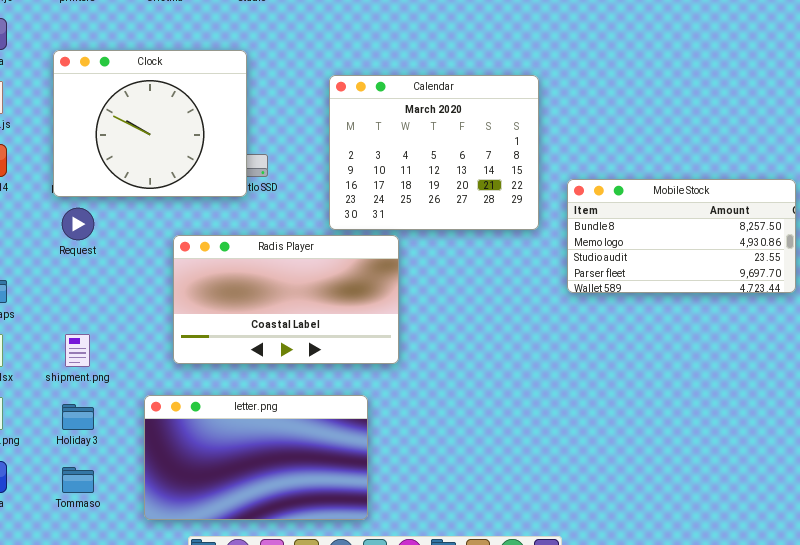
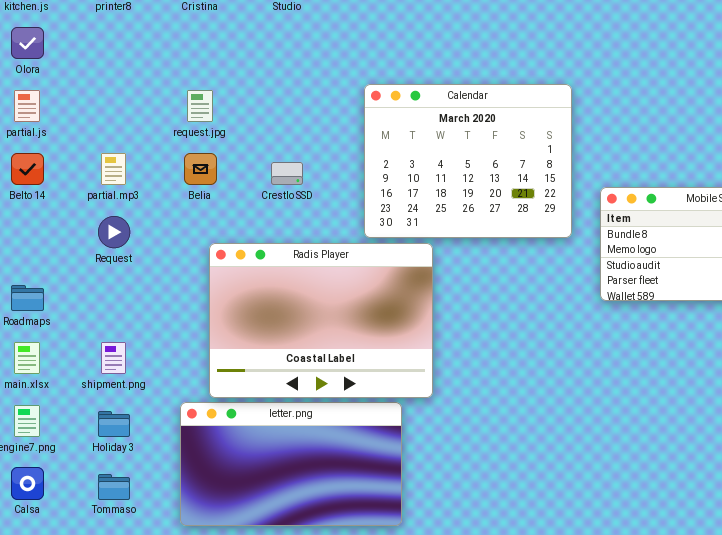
Clock: [53,50,247,197] -> none, closed
Radis Player: [173,235,399,364] -> [209,243,433,398], resized

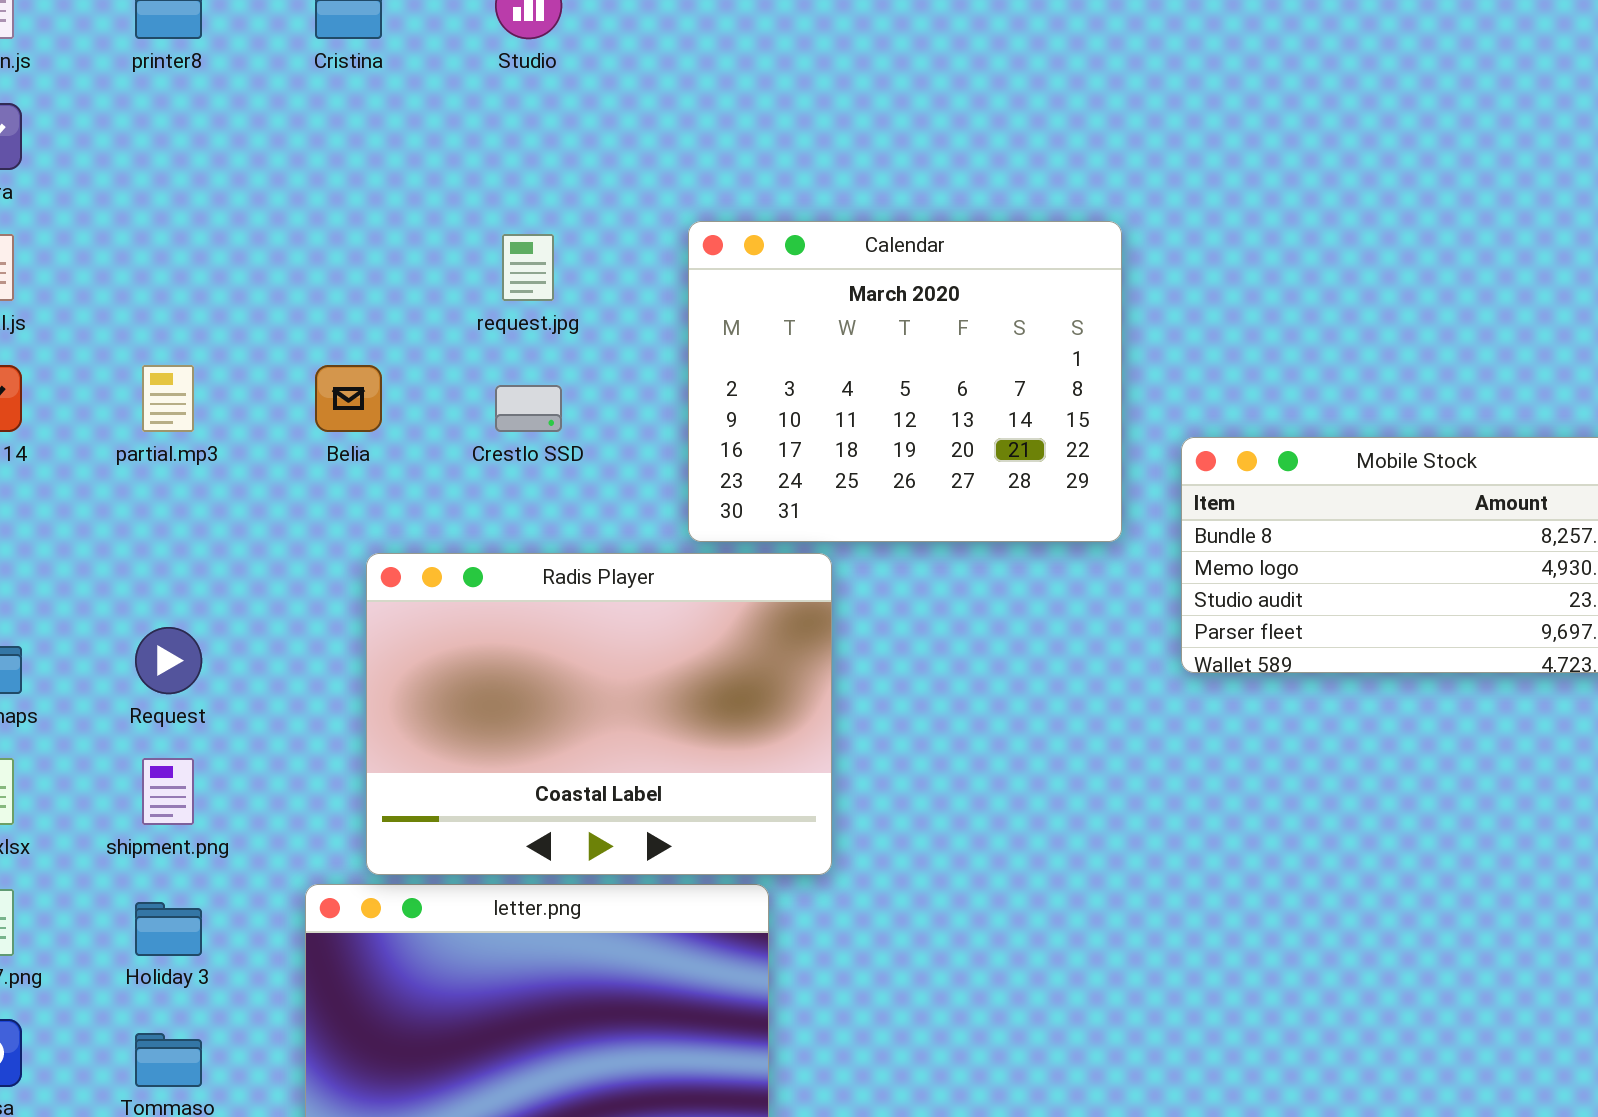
request.jpg: [187,90,213,122] -> [502,234,554,301], moved
Request: [98,216,130,248] -> [135,627,202,694], moved

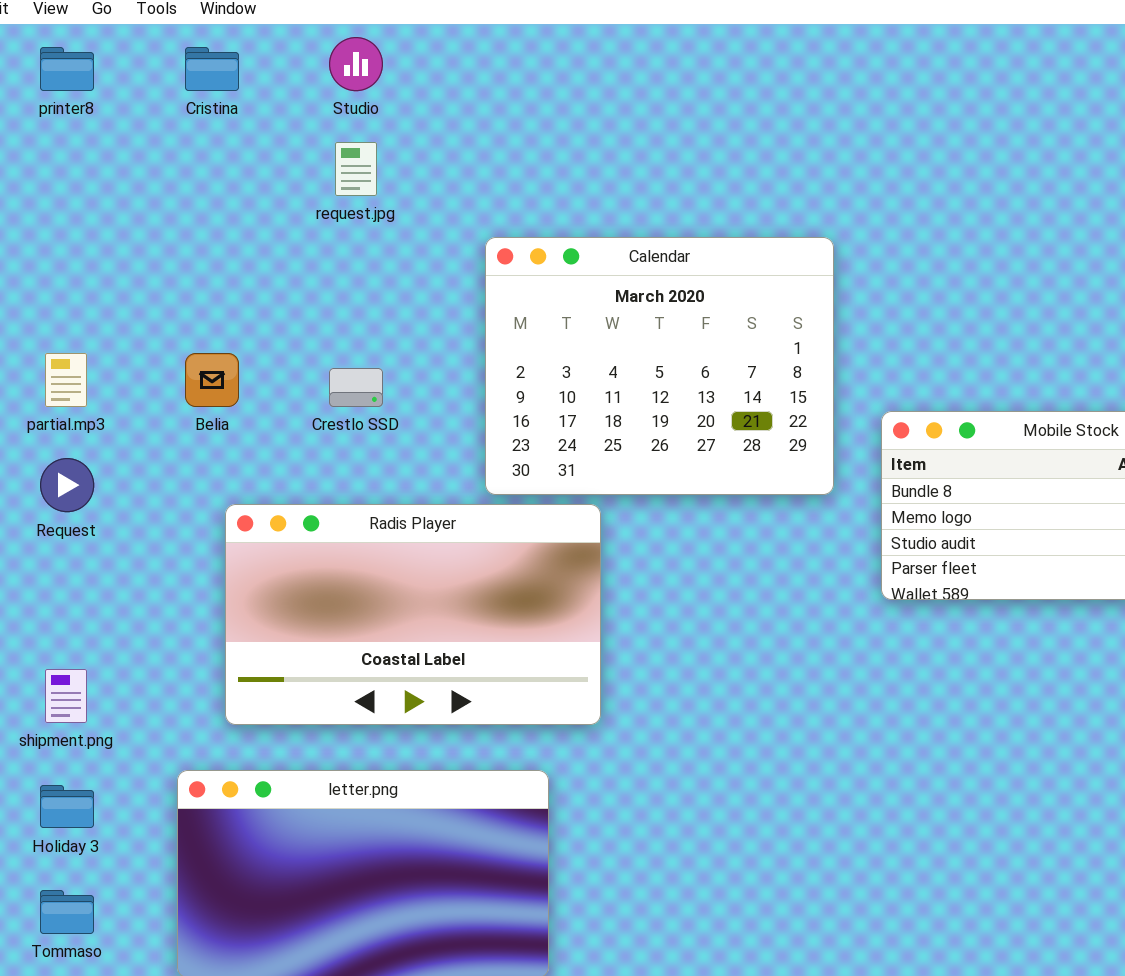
request.jpg: [502,234,554,301] -> [335,142,377,196], moved
Radis Player: [366,553,832,875] -> [225,504,601,725], resized
Request: [135,627,202,694] -> [40,458,94,512], moved

